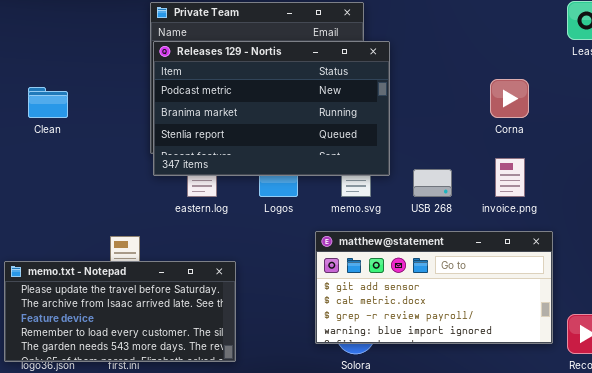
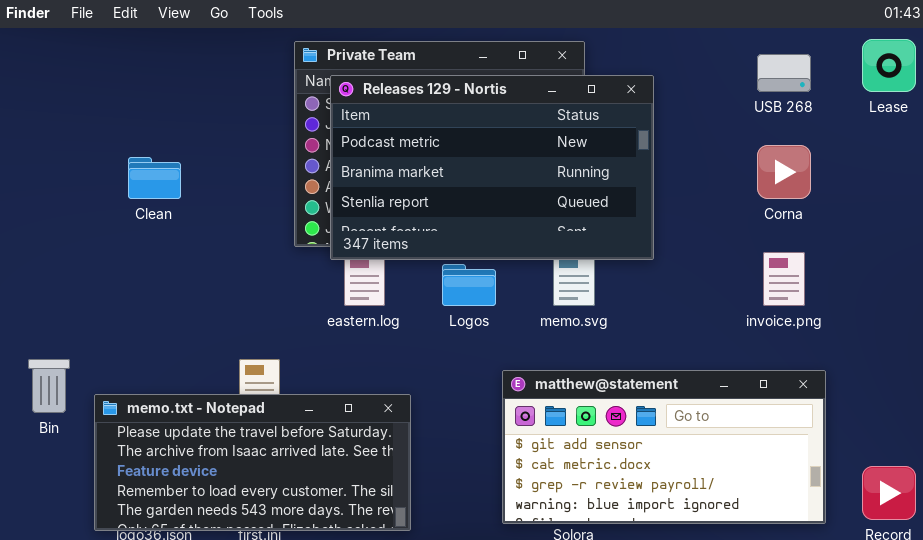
Releases 129 - Nortis: [153,41,390,176] -> [330,75,654,260], moved
USB 268: [413,169,452,197] -> [757,54,811,92], moved
matthew@statement: [315,231,553,344] -> [502,370,826,524], moved

